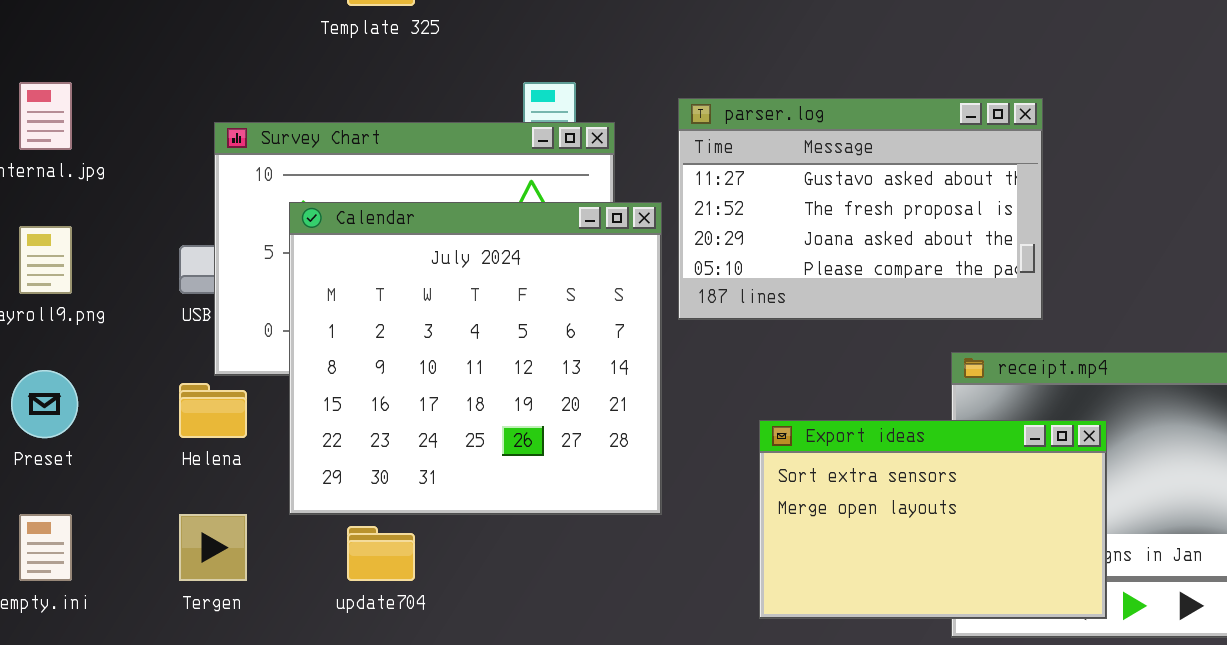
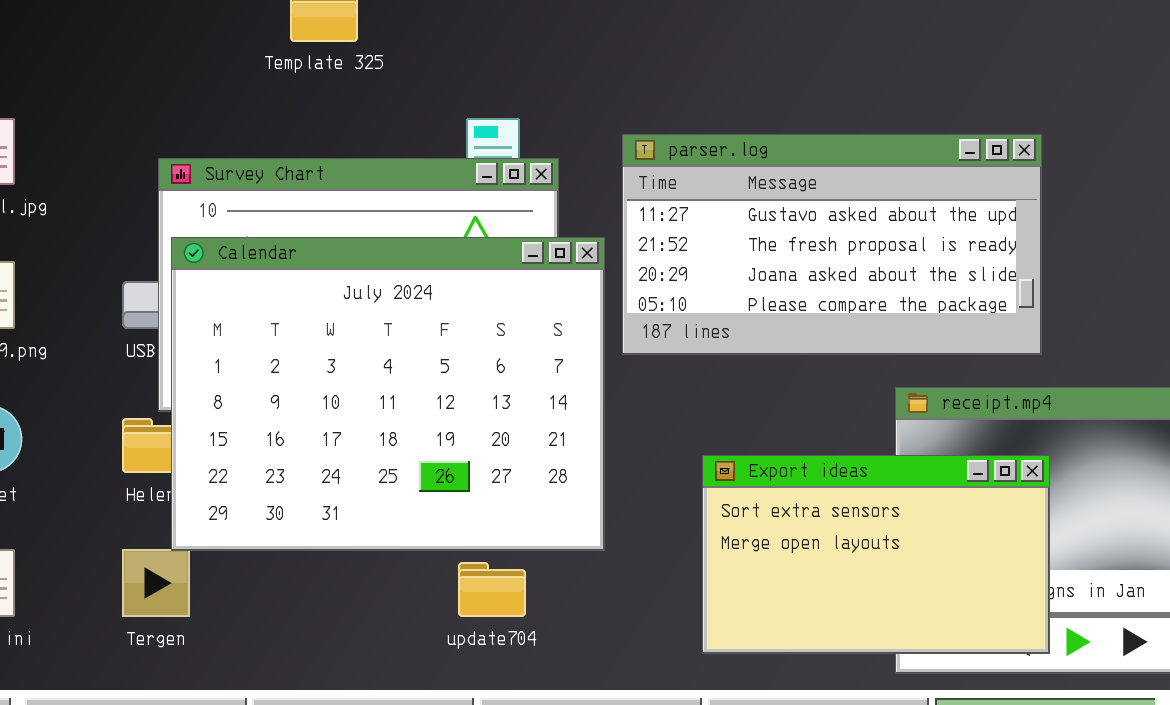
parser.log: [678,98,1043,320] -> [622,134,1042,355], resized
Calendar: [289,202,662,515] -> [171,237,605,551], resized
update704: [347,526,415,581] -> [458,562,526,617], moved

